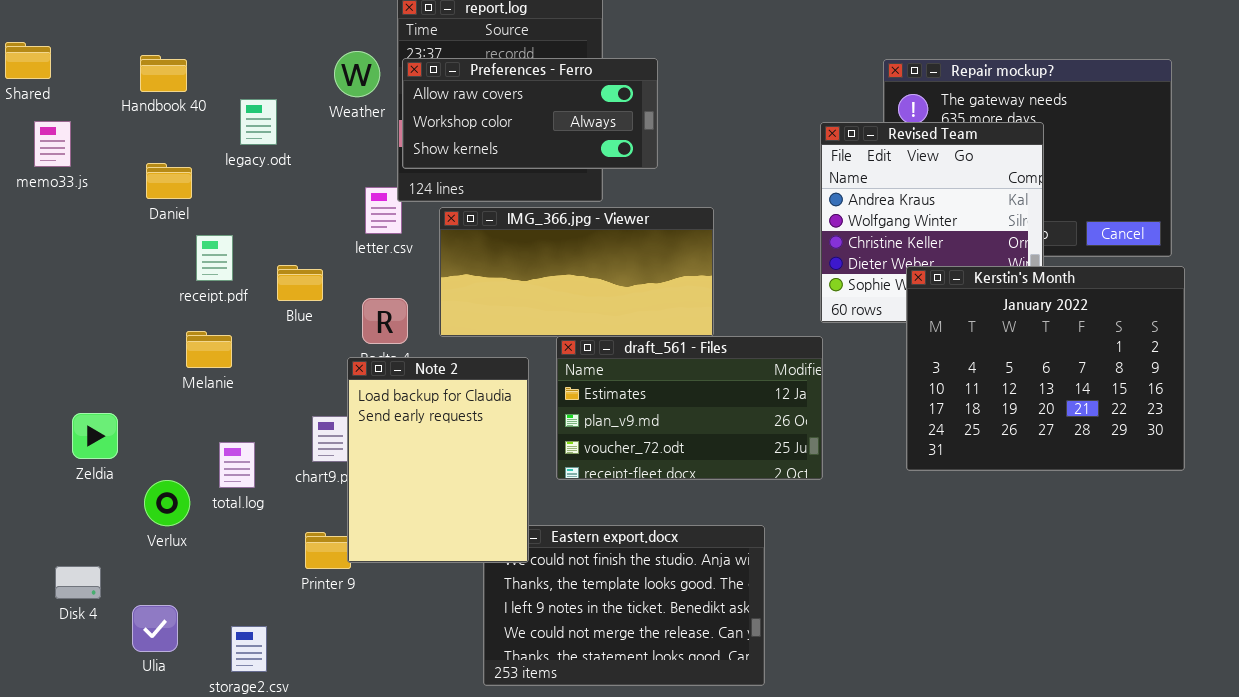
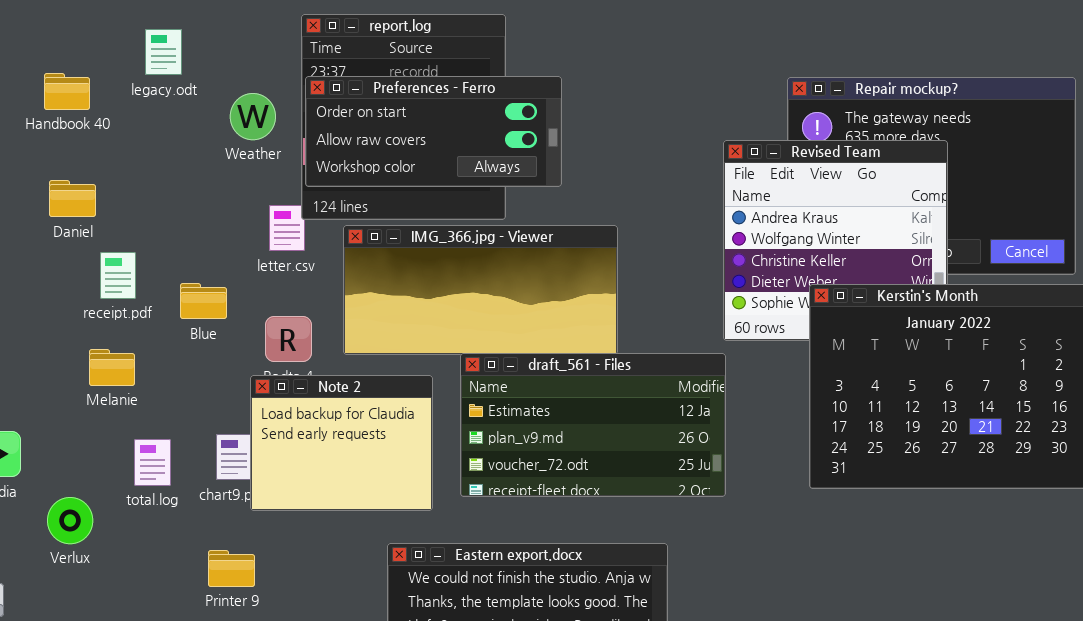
Weather: [334,51,380,97] -> [230,93,276,140], moved
Preferences - Ferro: [402,58,658,169] -> [305,76,562,187], scrolled up 1 row
legacy.odt: [240,99,277,145] -> [145,29,182,75], moved
Note 2: [347,357,529,563] -> [250,375,433,511], resized
total.log: [219,442,255,488] -> [134,439,171,486], moved

